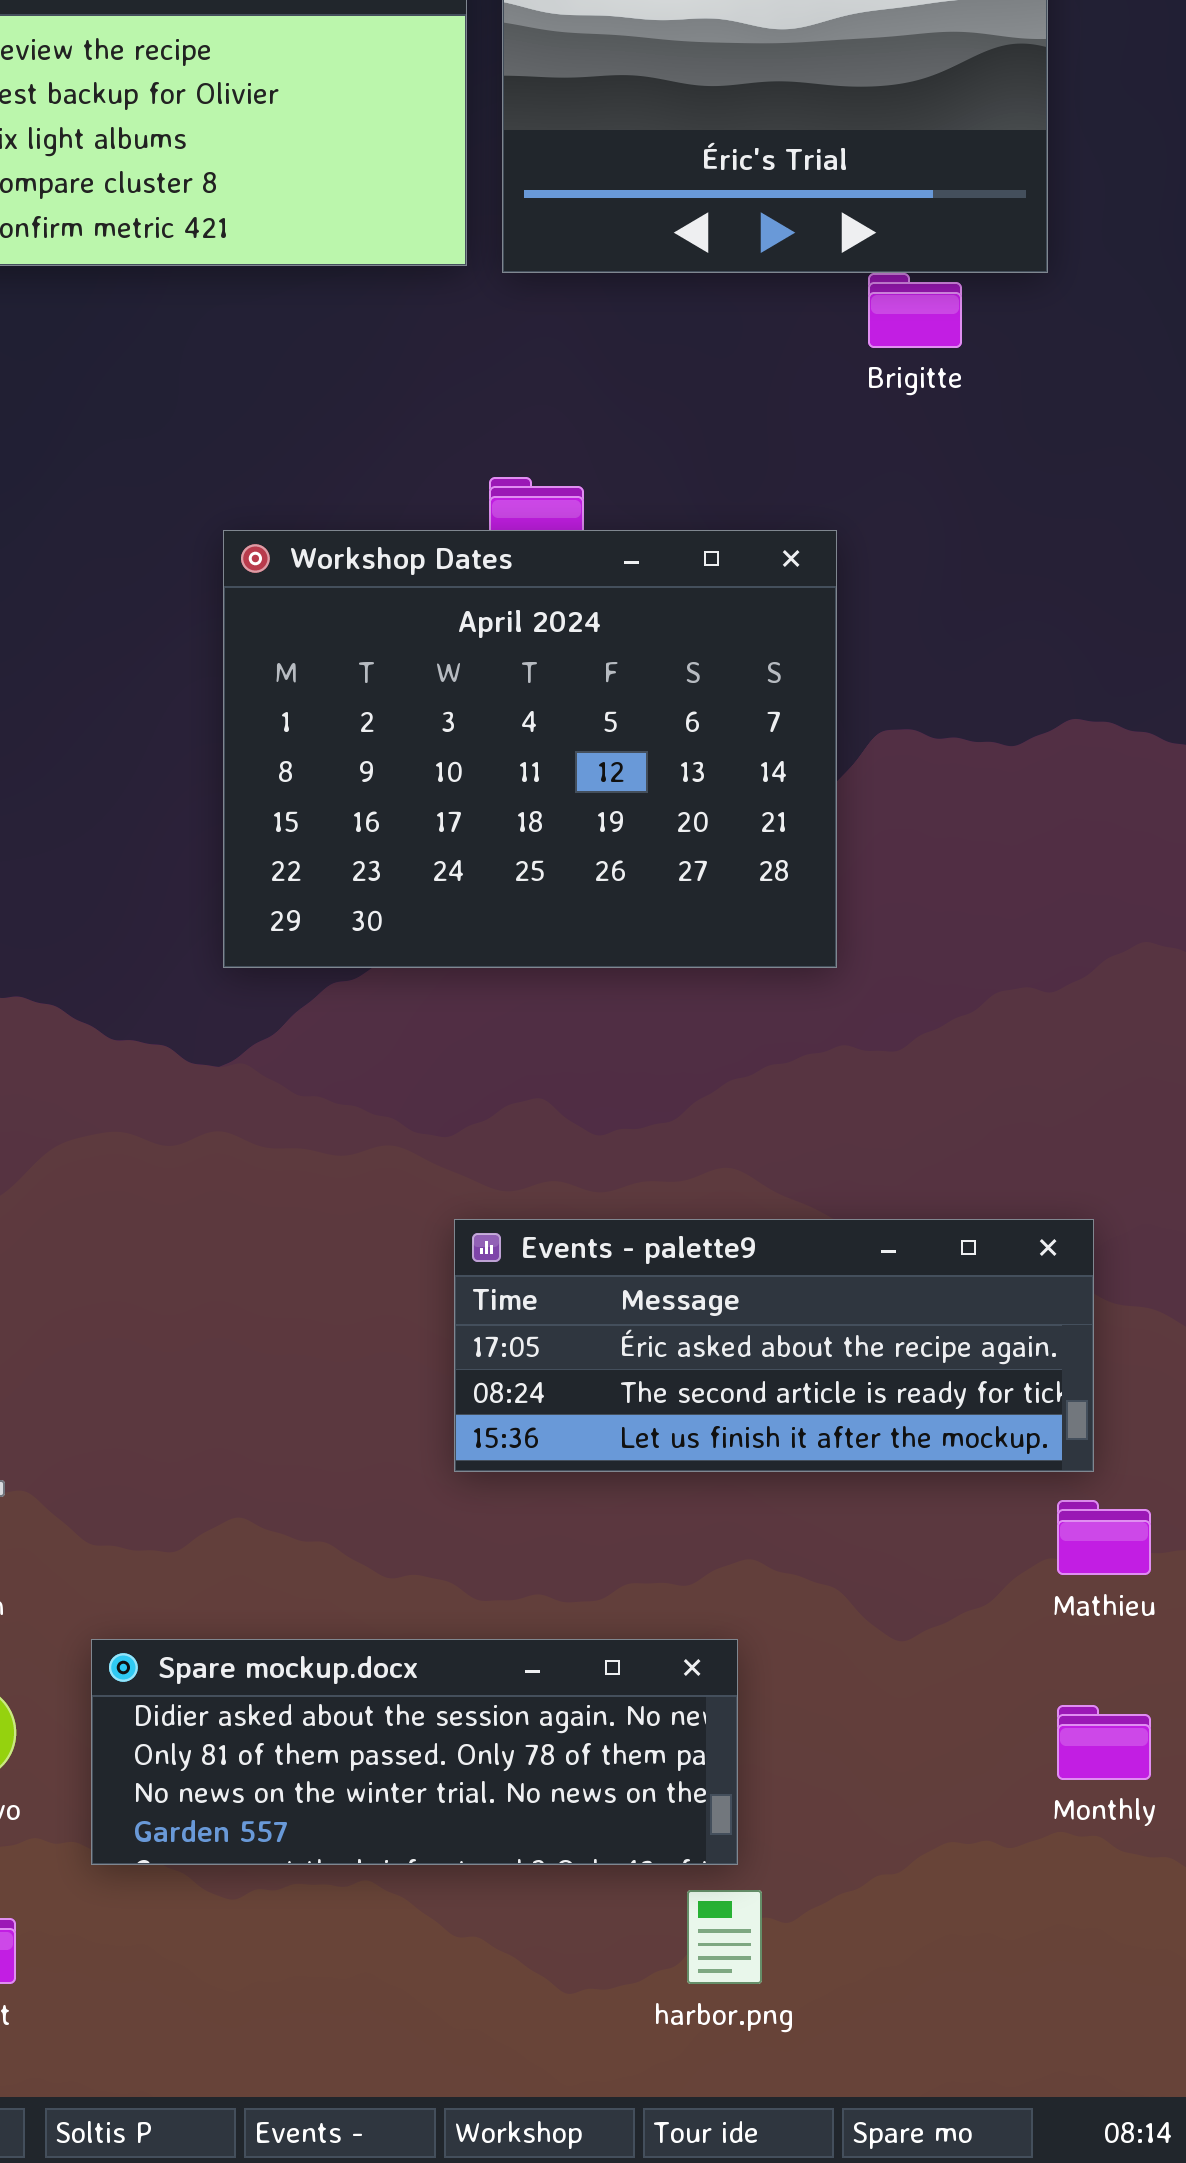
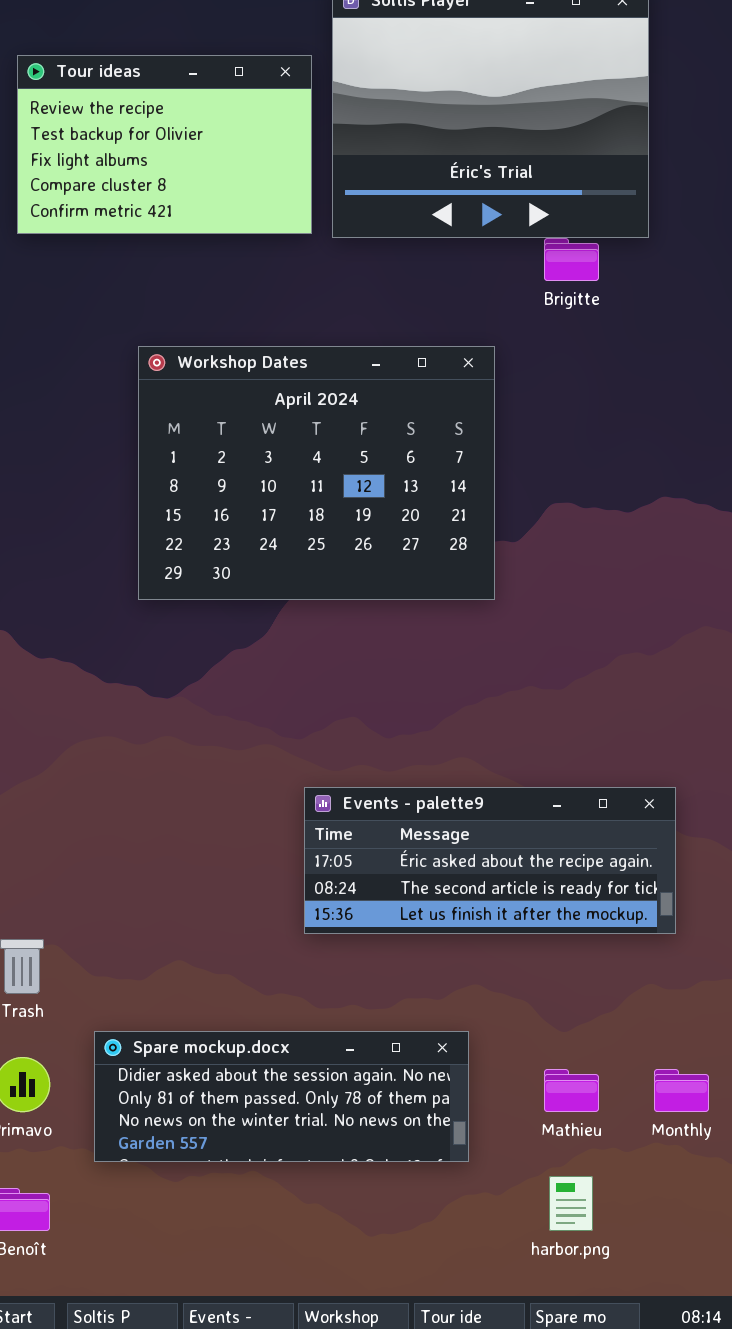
Workshop Dates: [223,530,837,968] -> [138,346,495,600], moved
Mathieu: [1057,1500,1151,1575] -> [544,1069,599,1112], moved
harbor.png: [687,1890,762,1984] -> [549,1176,593,1231], moved

